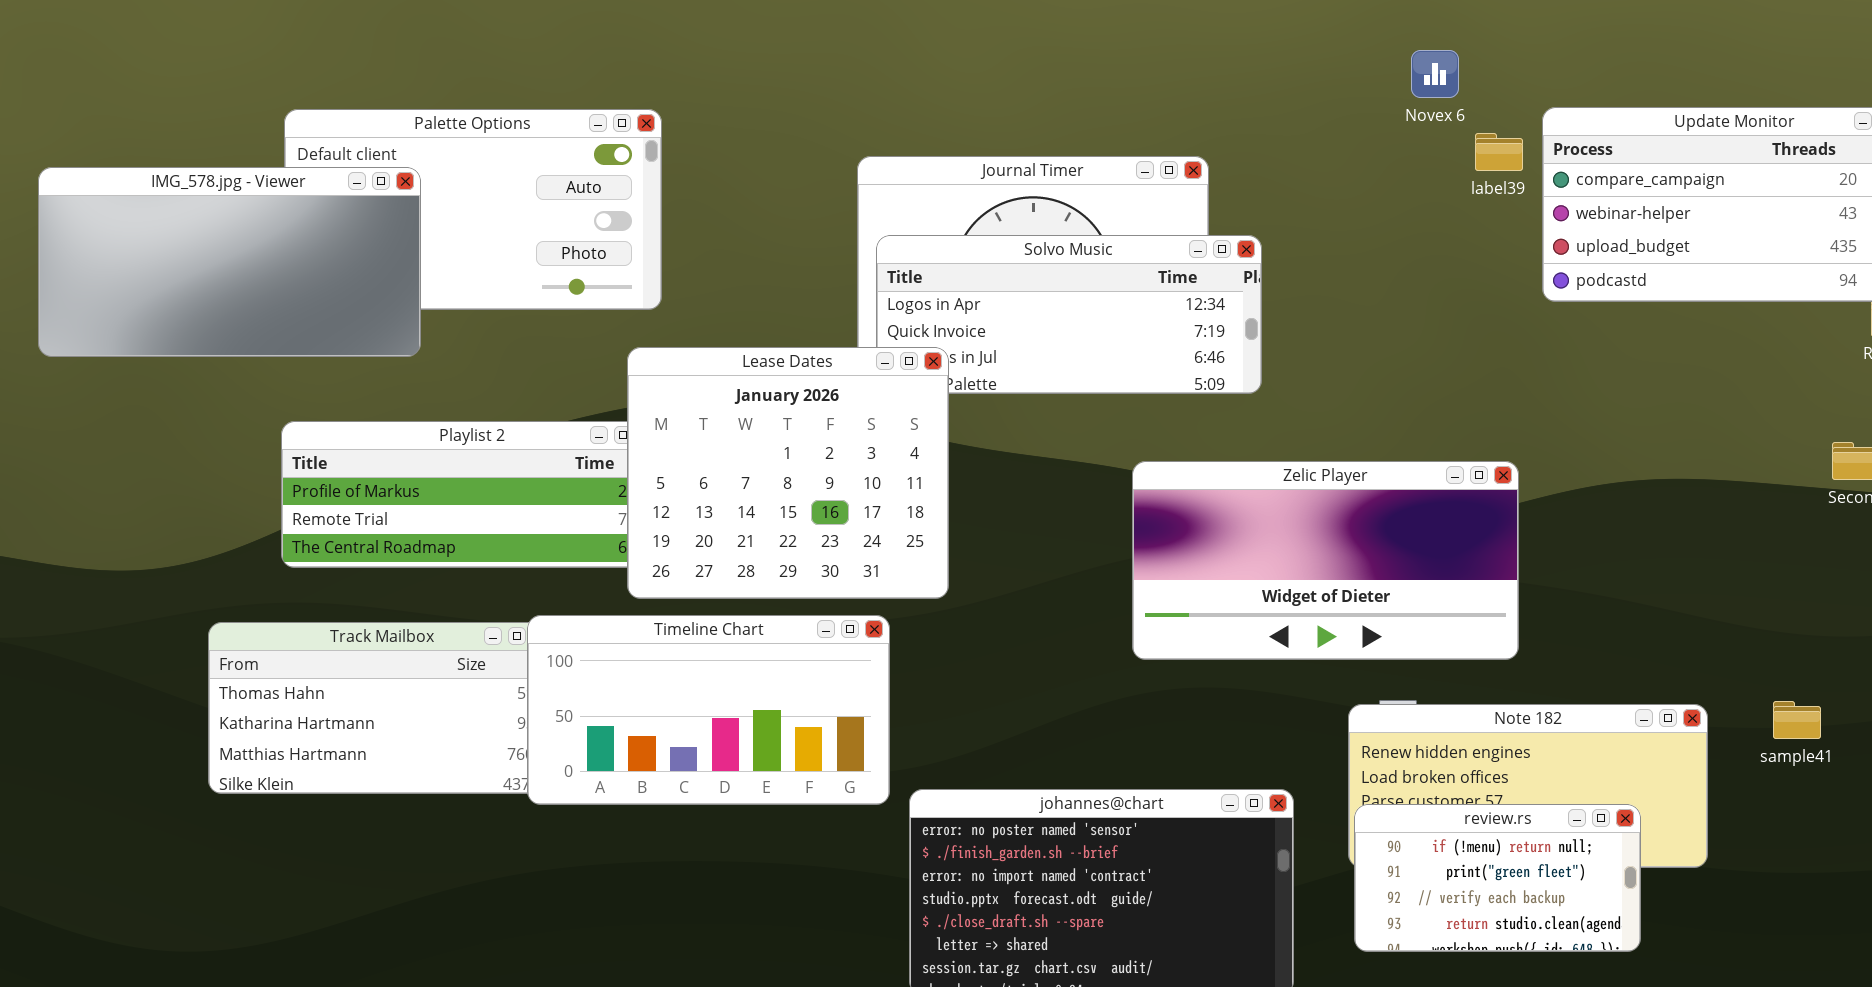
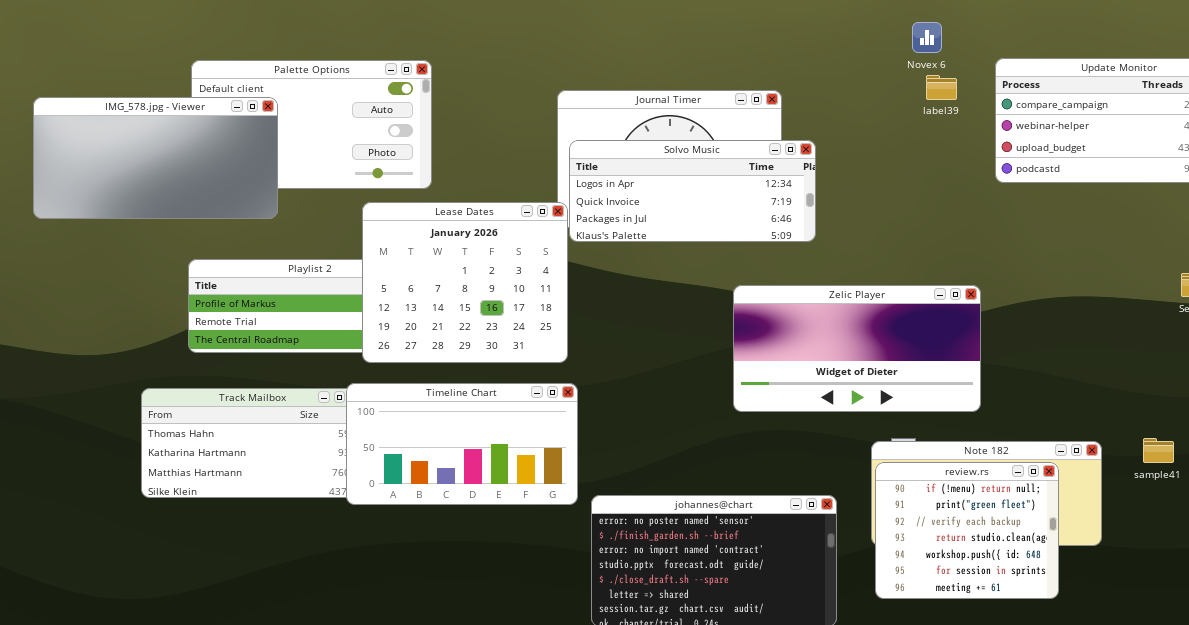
label39: [1475,133,1523,171] -> [926,75,957,100], moved
Lease Dates: [627,347,949,599] -> [362,202,568,363], moved
review.rs: [1354,804,1641,952] -> [875,462,1059,599], resized

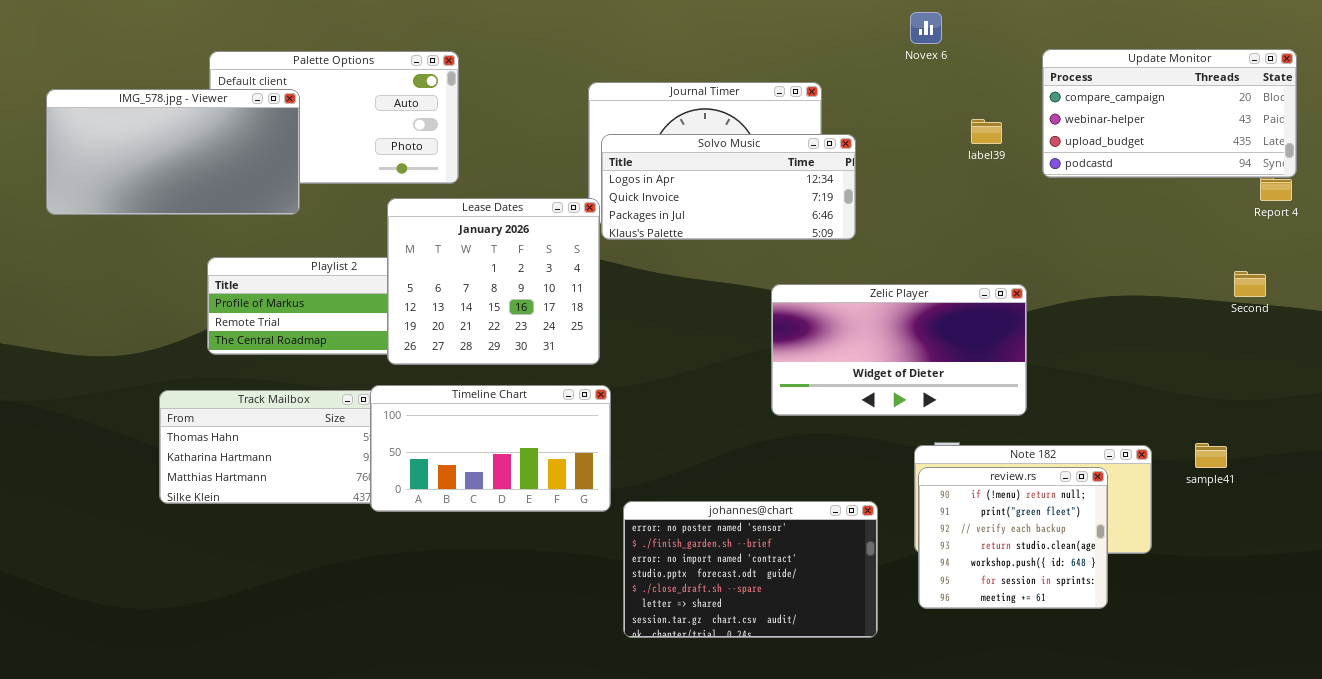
Novex 6: [912,22,942,53] -> [910,12,942,44], moved
label39: [926,75,957,100] -> [971,119,1002,144], moved

